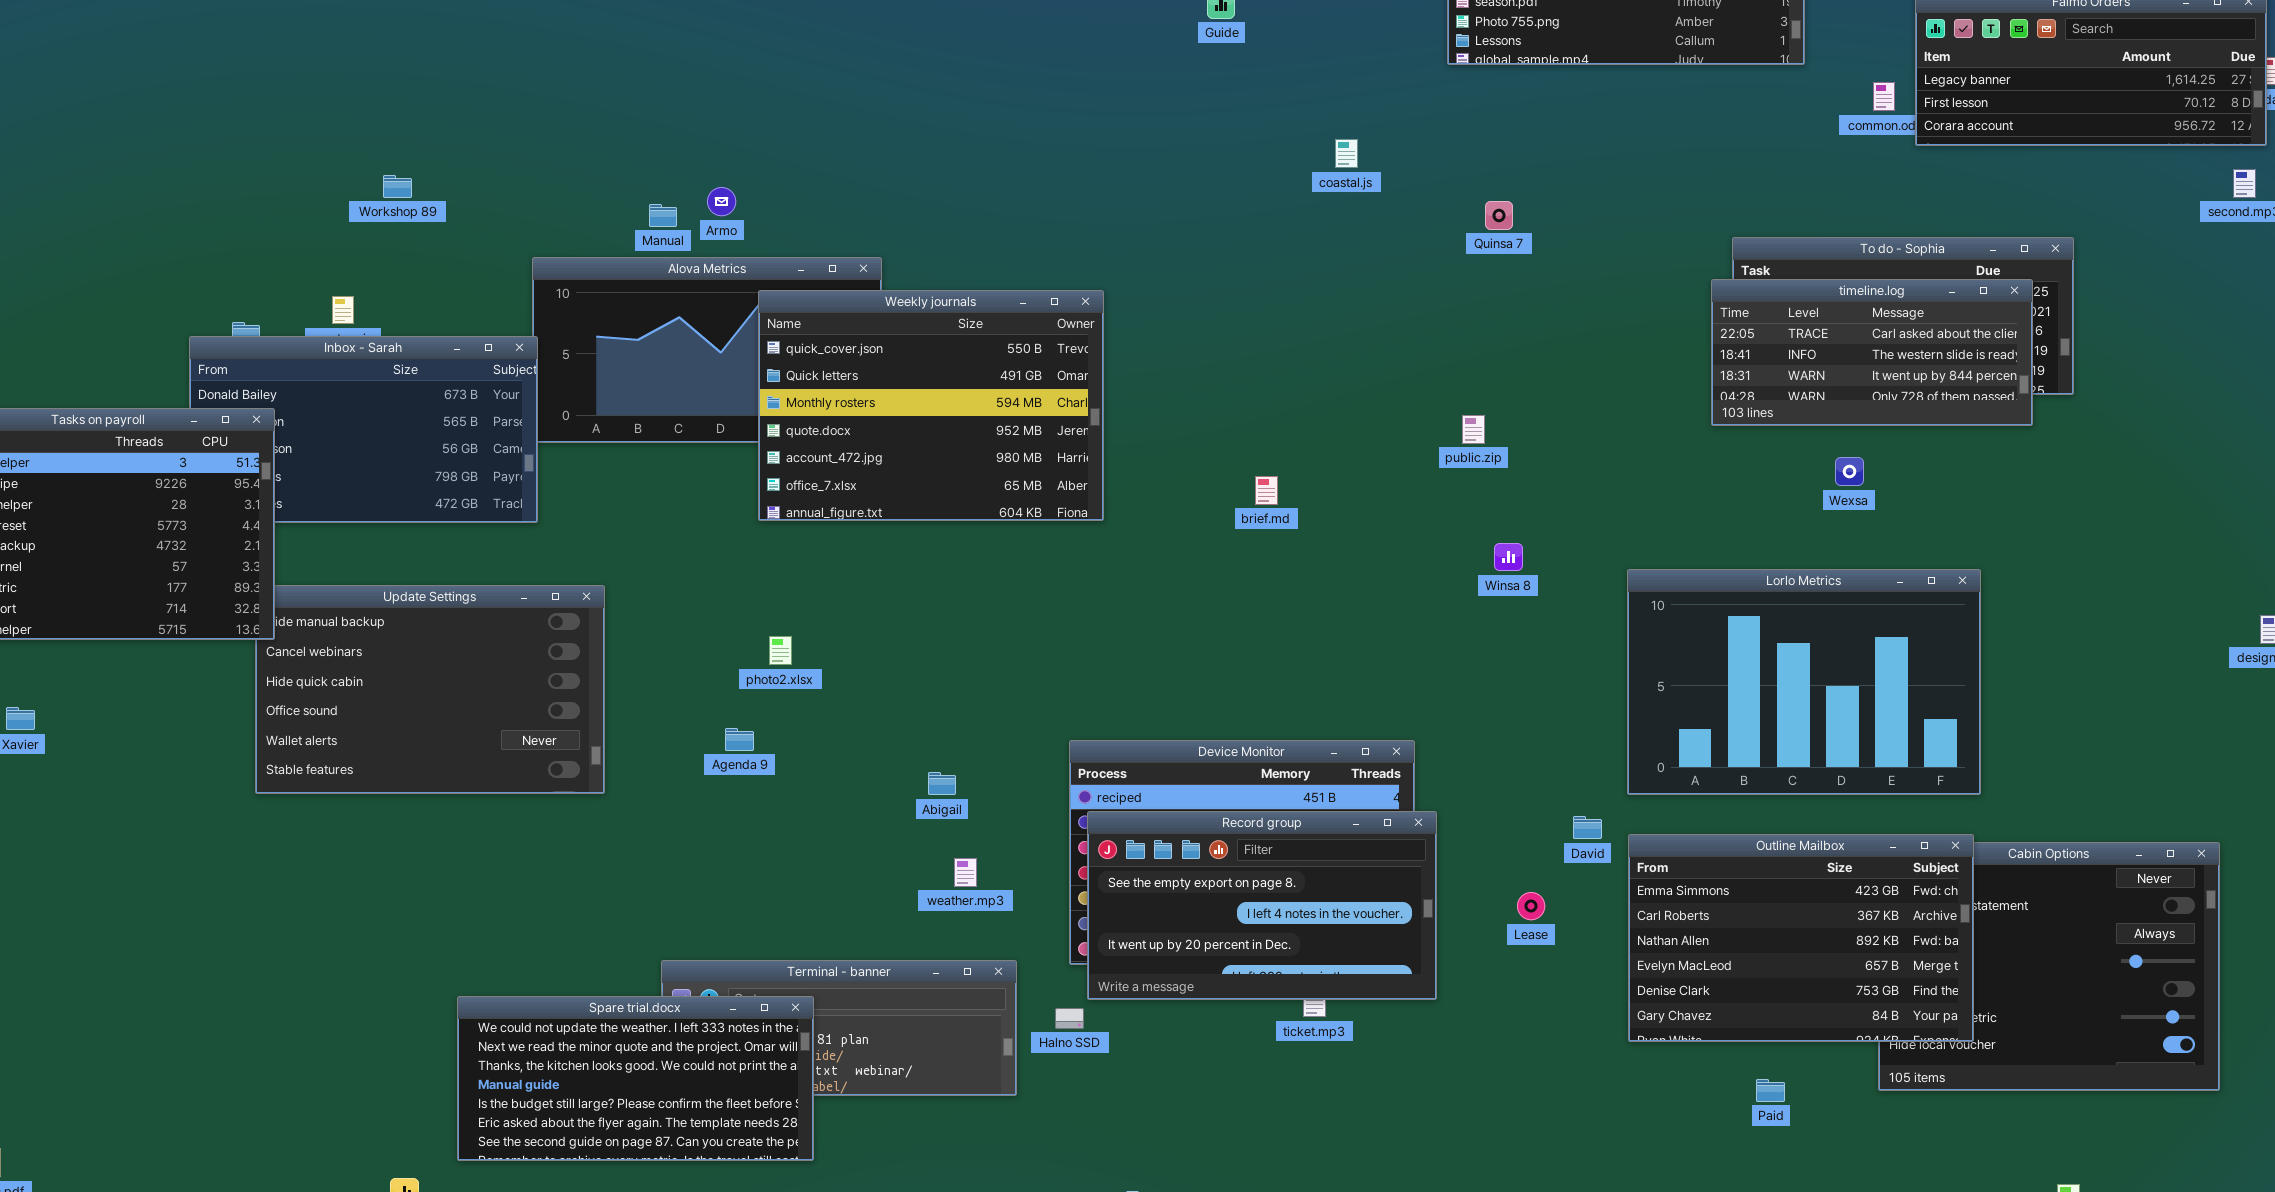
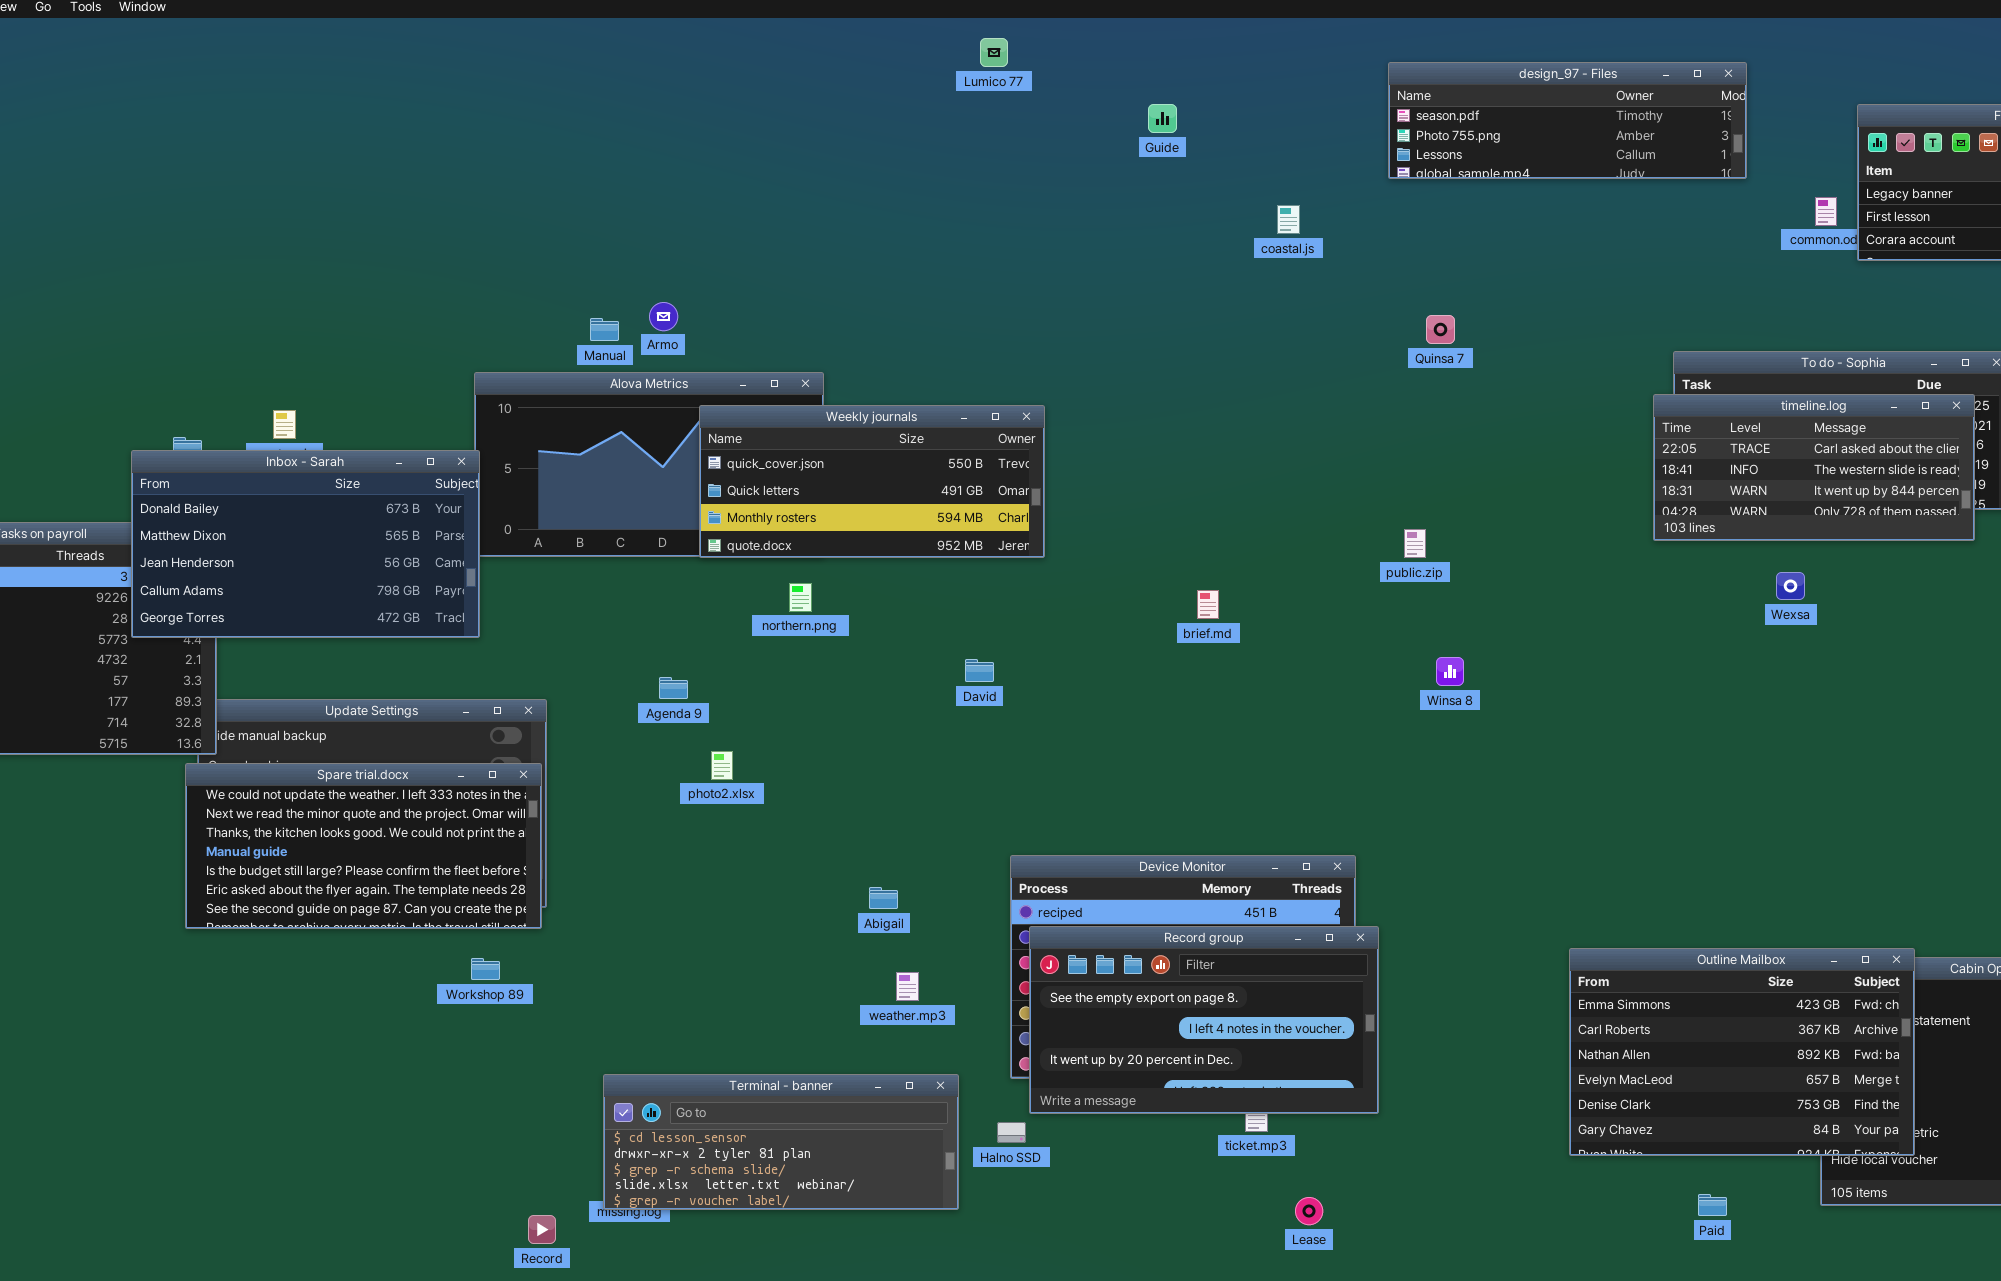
coastal.js: [1335,139,1358,168] -> [1277,205,1300,234], moved
Workshop 89: [383,175,412,198] -> [471,958,500,980], moved
Weekly journals: [758,290,1104,521] -> [699,405,1045,558], resized
Inbox - Sarah: [189,336,538,523] -> [131,450,480,638], raised
Lorlo Metrics: [1627,569,1981,795] -> none, closed
Agenda 9: [725,728,754,751] -> [659,677,688,699], moved
David: [1573,816,1602,839] -> [965,659,994,682], moved
Lease: [1517,892,1545,920] -> [1295,1197,1323,1225], moved
Spare trial.docx: [457,996,814,1161] -> [185,763,542,929], moved

